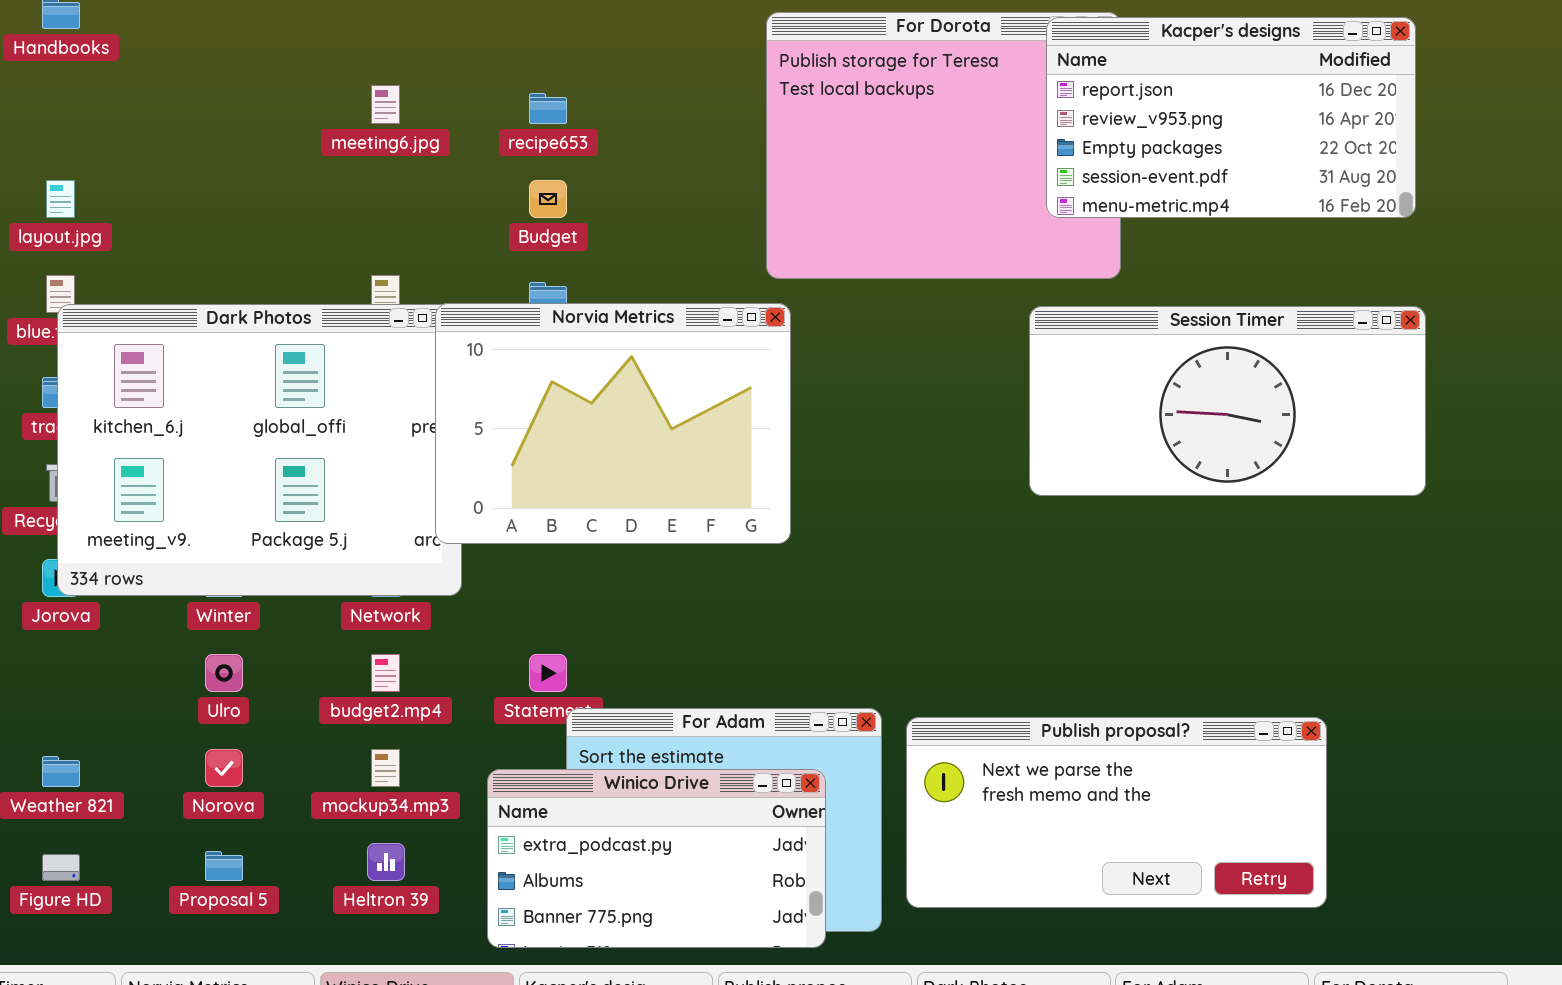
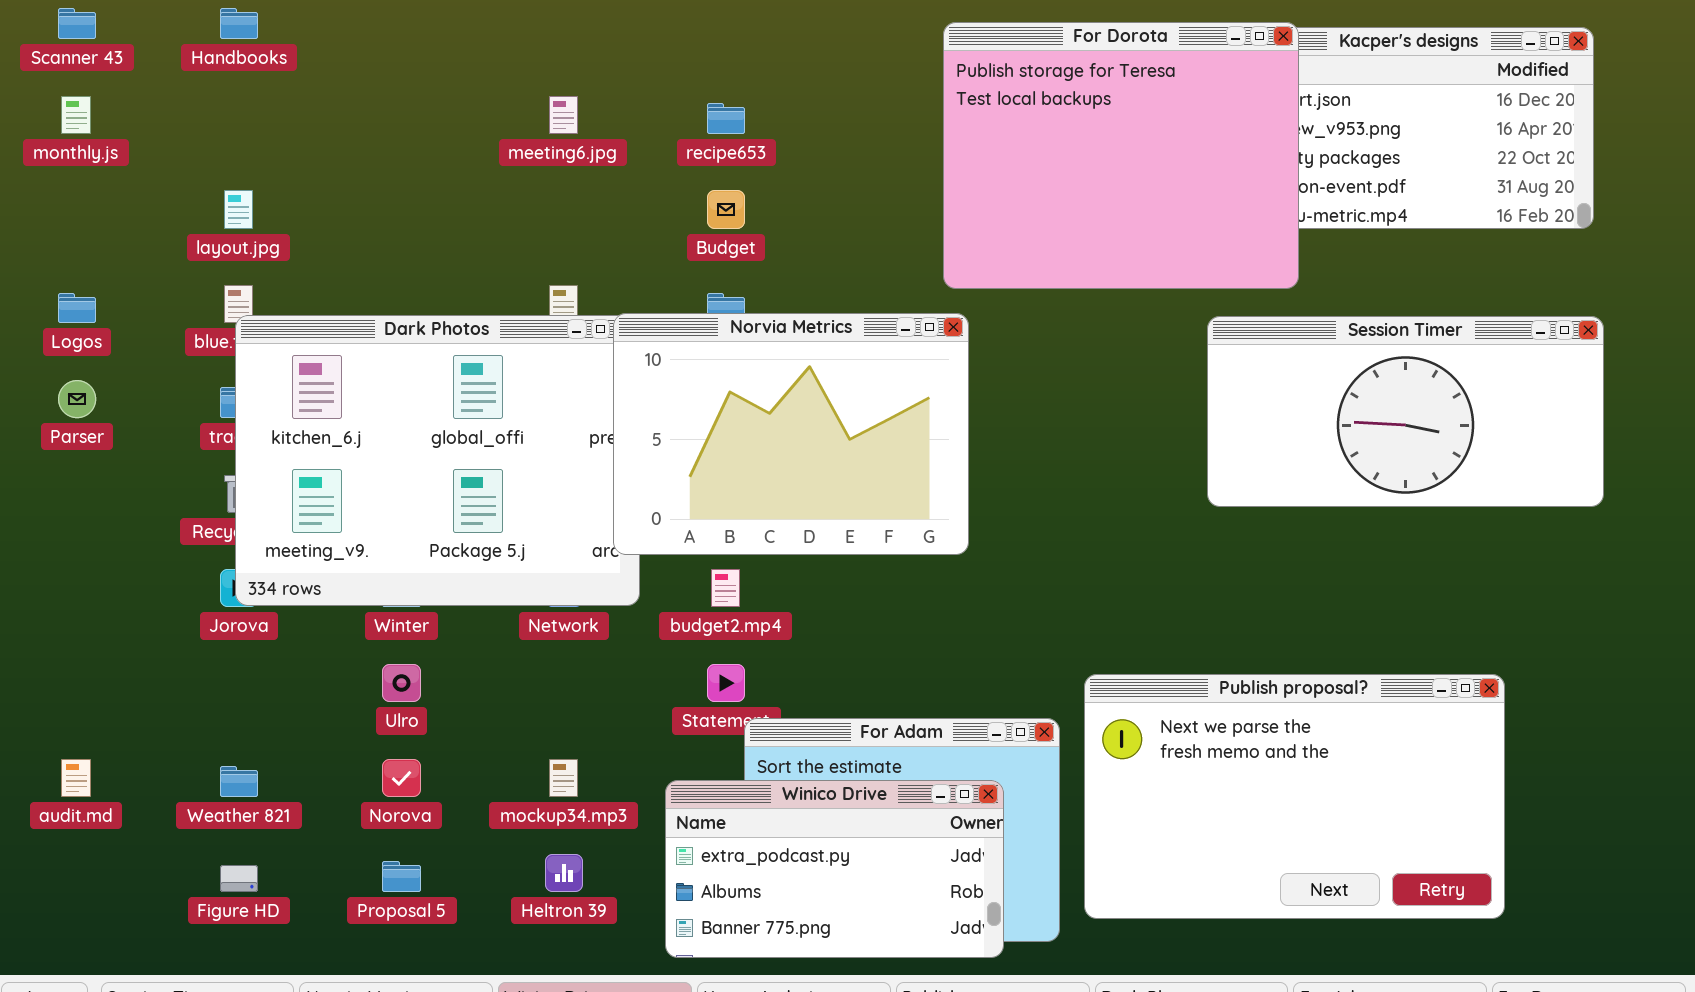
For Dorota: [766,12,1121,279] -> [943,22,1299,289], raised
budget2.mp4: [371,654,400,692] -> [711,569,740,607], moved
Publish proposal?: [906,717,1327,908] -> [1084,674,1505,919], resized

